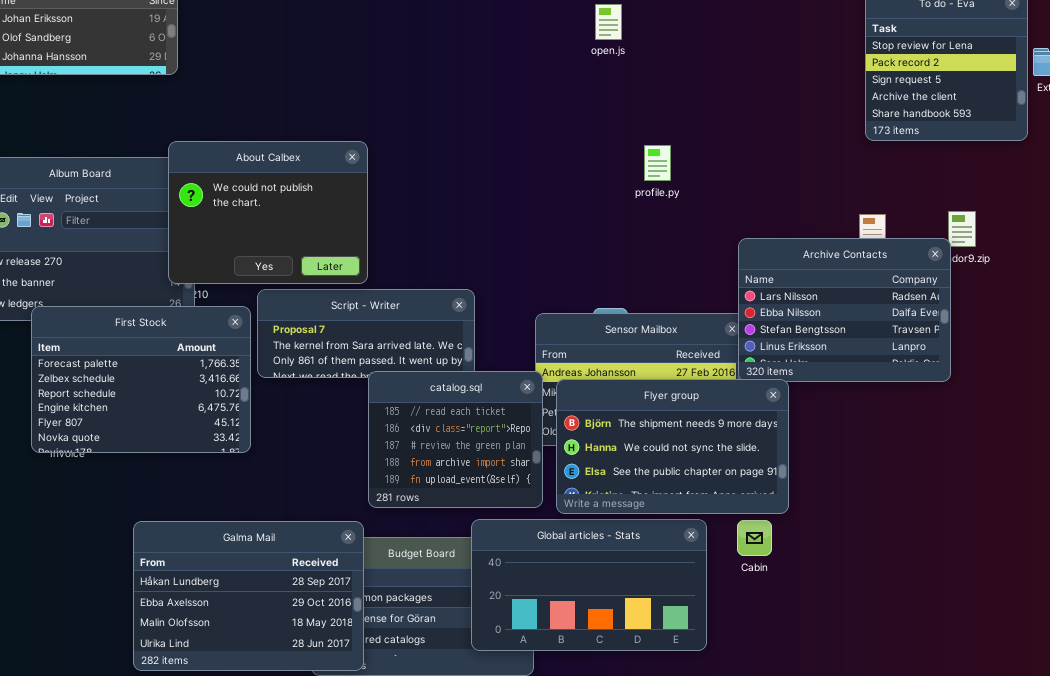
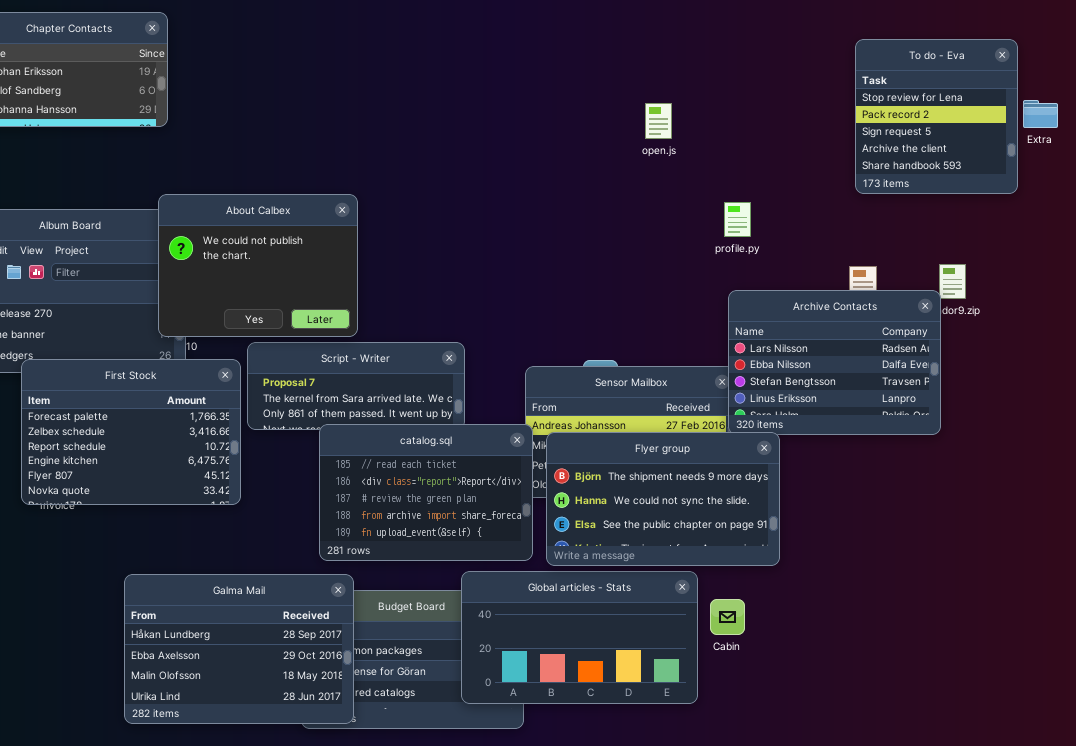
open.js: [595,4,622,40] -> [645,103,672,139], moved
profile.py: [644,145,671,181] -> [724,202,751,237], moved
catalog.sql: [368,371,543,508] -> [319,424,533,561], resized
Cabin: [737,520,772,556] -> [710,599,745,635], moved

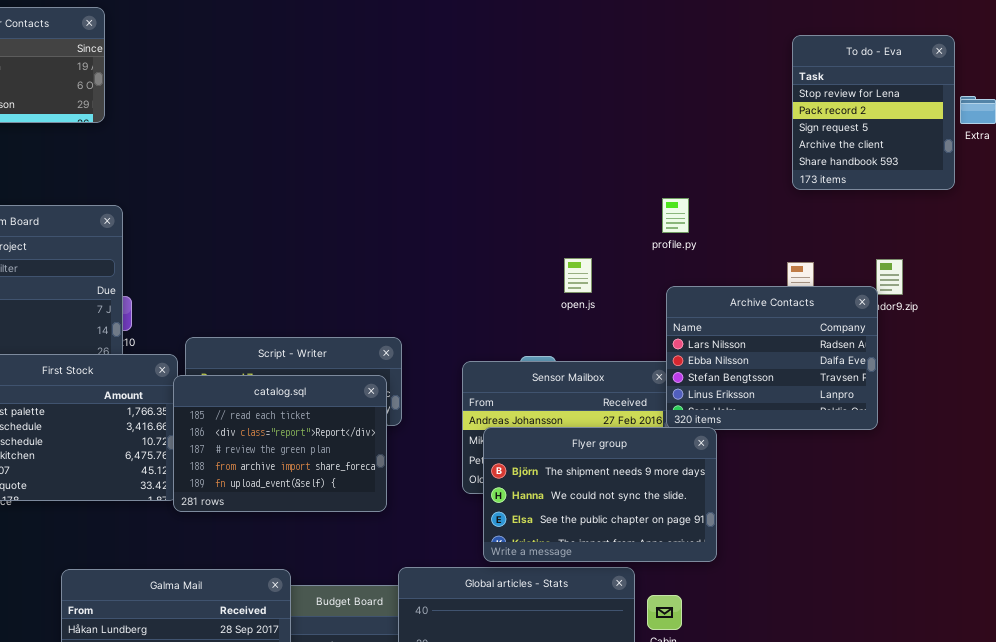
open.js: [645,103,672,139] -> [564,258,592,293], moved
About Calbex: [158,194,358,337] -> none, closed
catalog.sql: [319,424,533,561] -> [173,375,387,512], moved

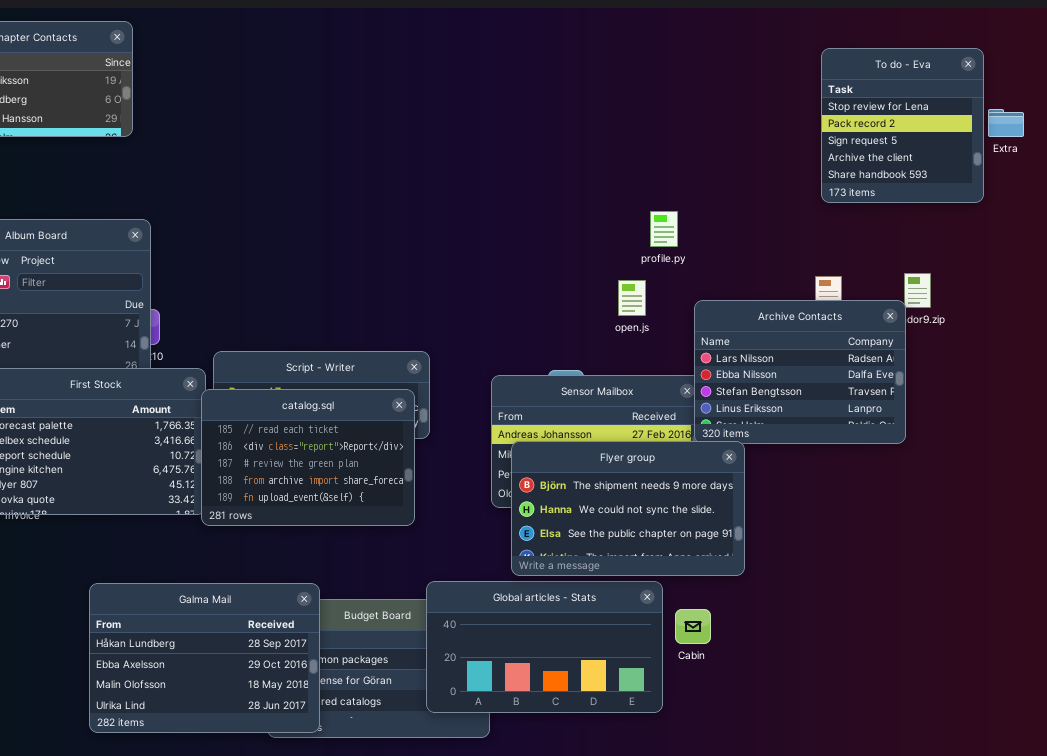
profile.py: [662,198,689,233] -> [650,211,678,247], moved
open.js: [564,258,592,293] -> [618,280,646,316], moved

